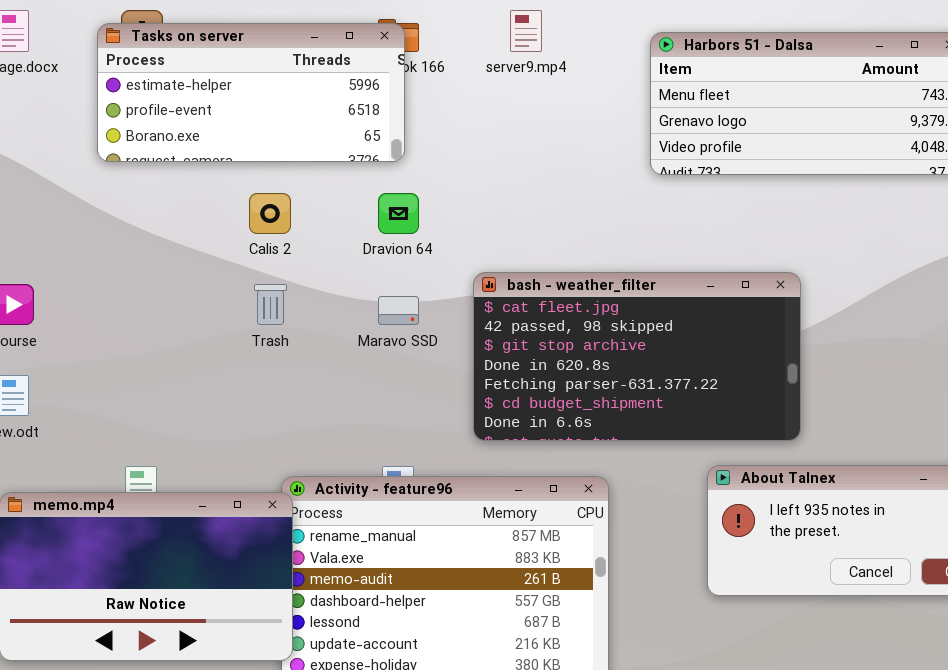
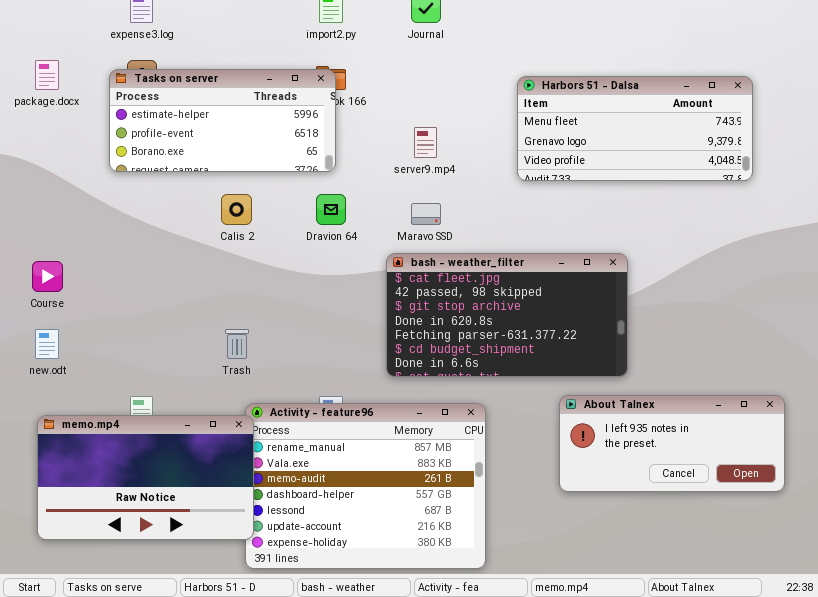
server9.mp4: [510,10,542,52] -> [414,127,437,158], moved
Trash: [254,284,287,325] -> [225,329,249,359], moved
Maravo SSD: [378,296,419,325] -> [411,203,441,225], moved

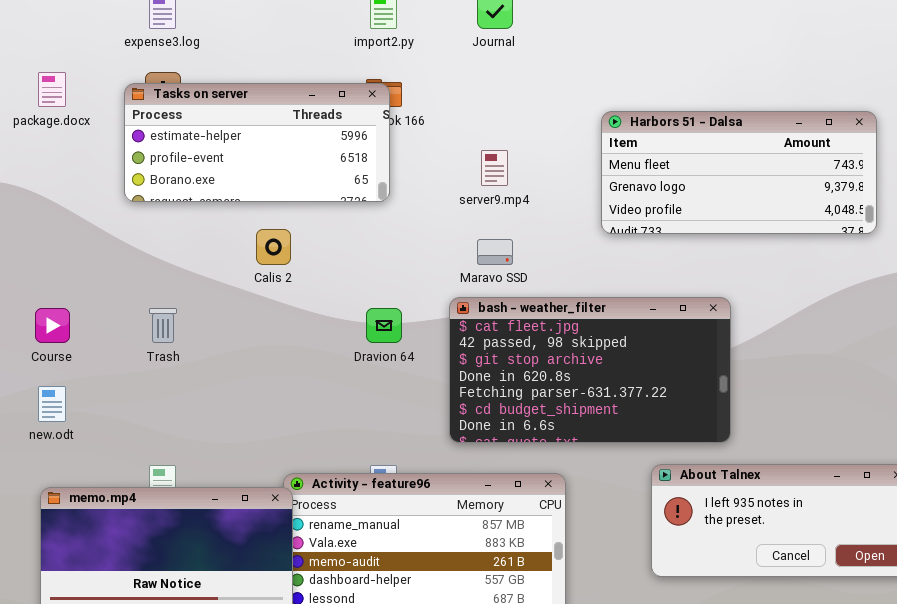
Harbors 51 - Dalsa: [517,76,753,181] -> [601,111,877,234], moved
Dravion 64: [316,194,346,225] -> [366,308,402,343], moved
Trash: [225,329,249,359] -> [149,308,177,343], moved

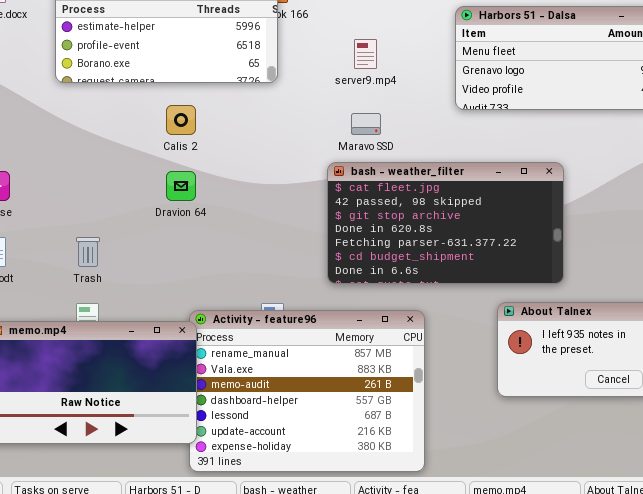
Trash: [149,308,177,343] -> [76,237,100,267], moved
Dravion 64: [366,308,402,343] -> [166,171,196,201], moved

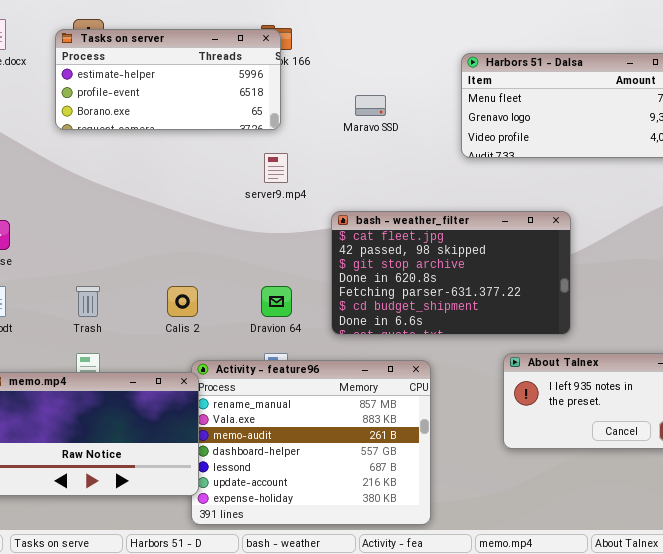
server9.mp4: [354,39,377,69] -> [264,153,288,183], moved
Calis 2: [166,105,196,135] -> [167,286,198,317], moved
Maravo SSD: [351,113,381,135] -> [355,95,386,116], moved
Dravion 64: [166,171,196,201] -> [261,286,292,317], moved

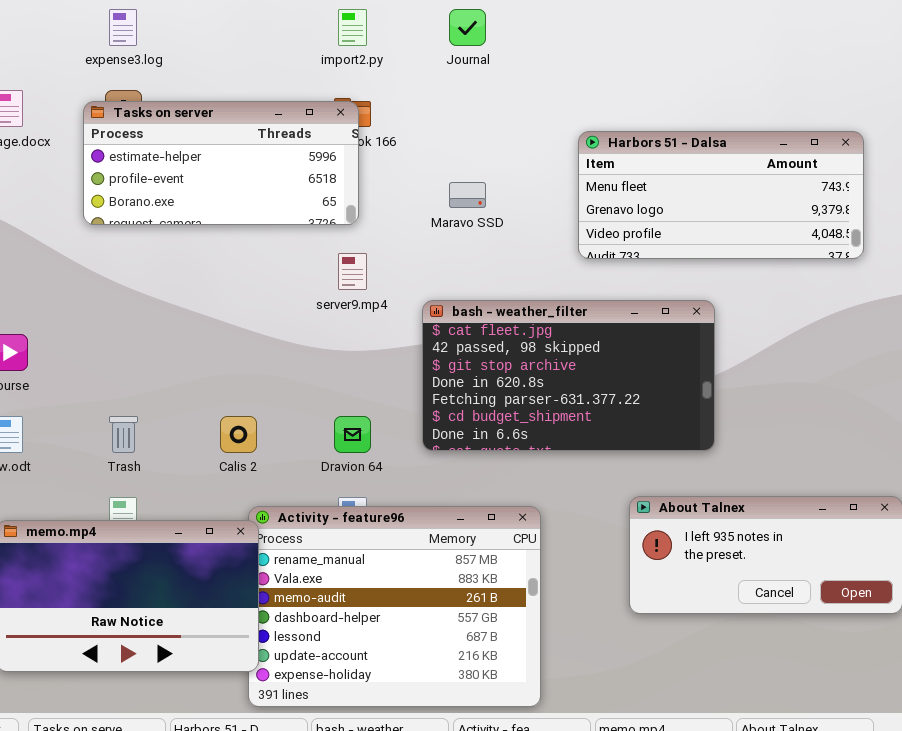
bash - weather_filter: [331,211,571,335] -> [422,300,715,451], moved

